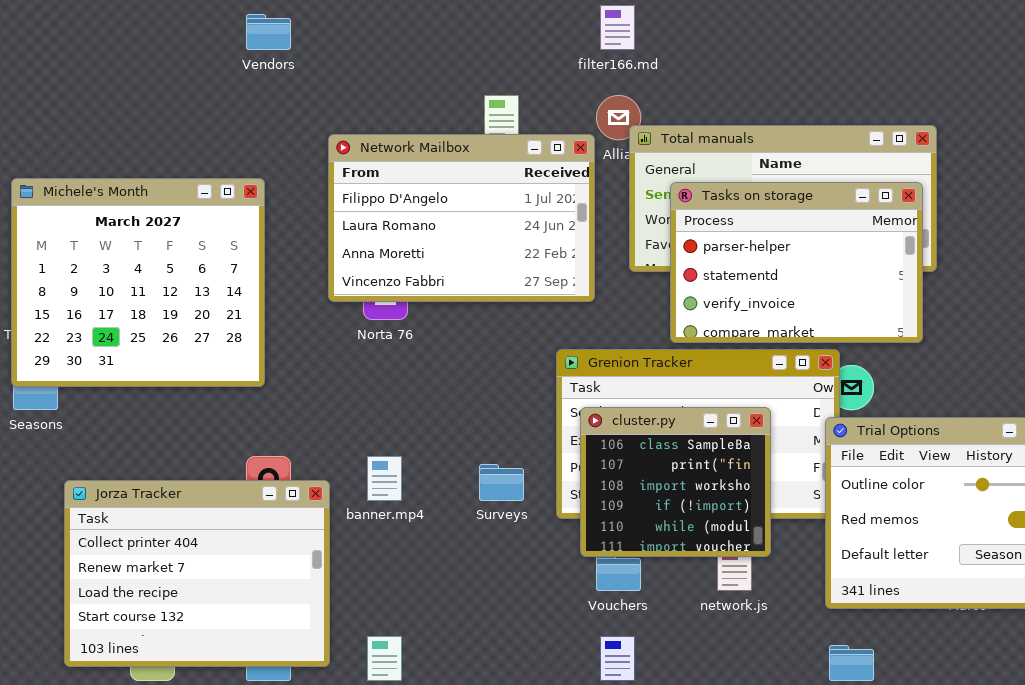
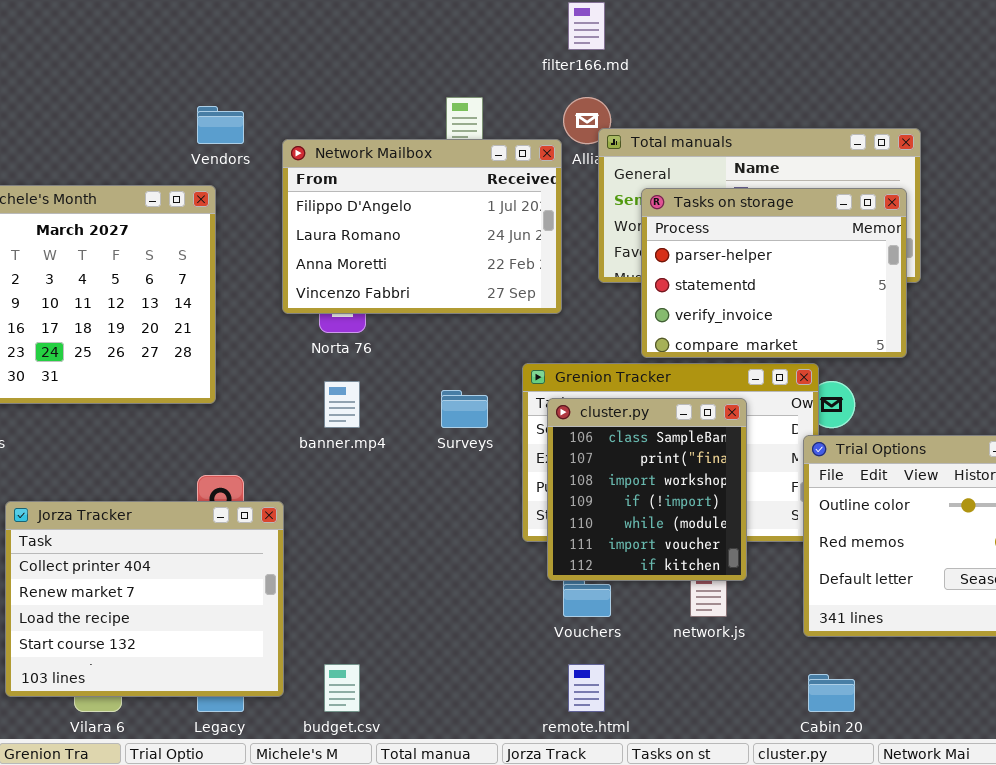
Vendors: [246,14,291,50] -> [197,106,244,144], moved
cluster.py: [580,407,771,557] -> [547,398,747,581], resized
banner.mp4: [367,456,402,501] -> [324,381,360,428], moved
Surveys: [479,464,524,501] -> [441,390,488,428], moved

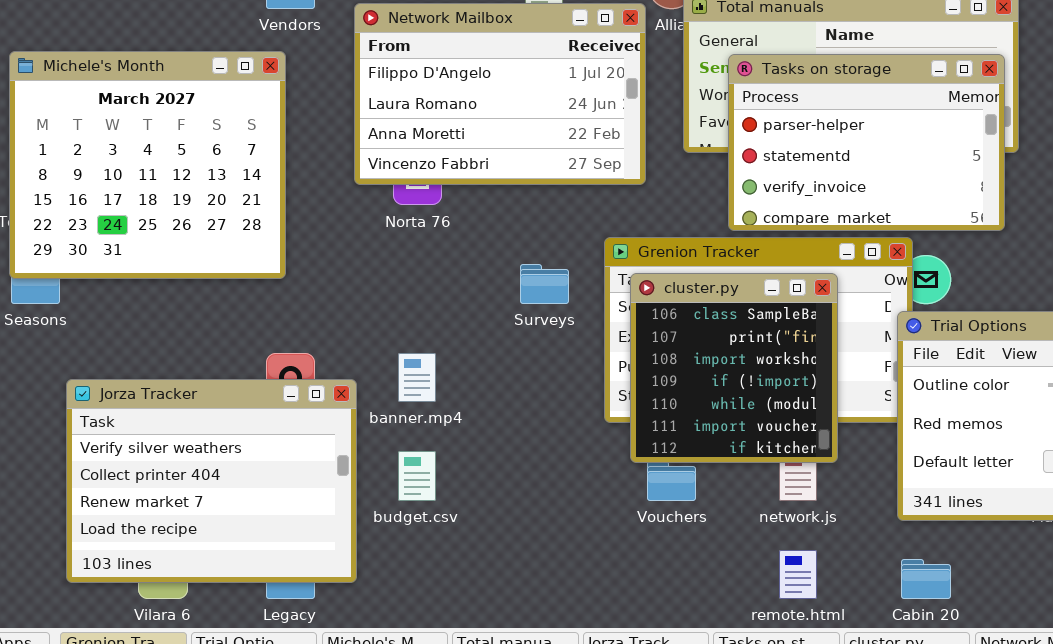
banner.mp4: [324,381,360,428] -> [398,353,436,402], moved
Jorza Tracker: [5,501,284,697] -> [66,379,357,583], scrolled up 1 row
budget.csv: [324,664,360,712] -> [398,451,436,501], moved
remote.html: [568,664,605,712] -> [779,550,817,599], moved

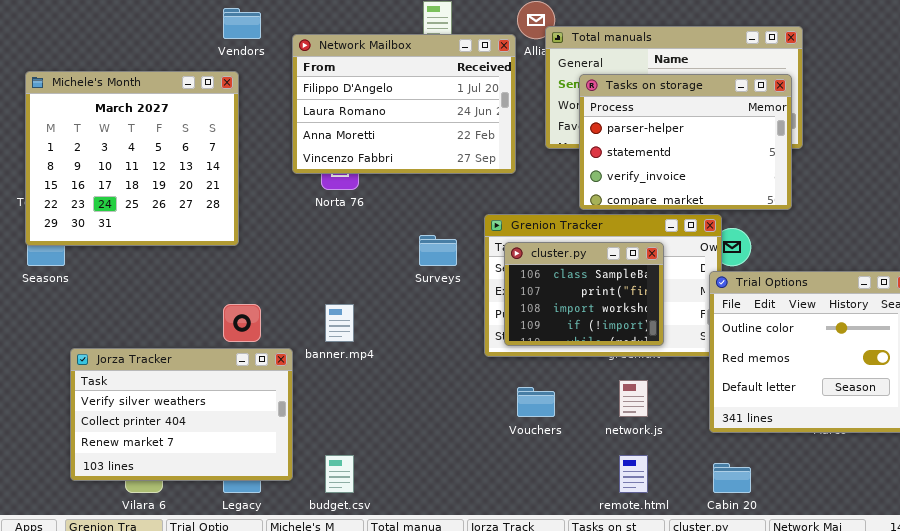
cluster.py: [630,273,838,463] -> [504,242,664,346], resized
Jorza Tracker: [66,379,357,583] -> [70,348,293,481], resized
budget.csv: [398,451,436,501] -> [325,455,354,493], moved

